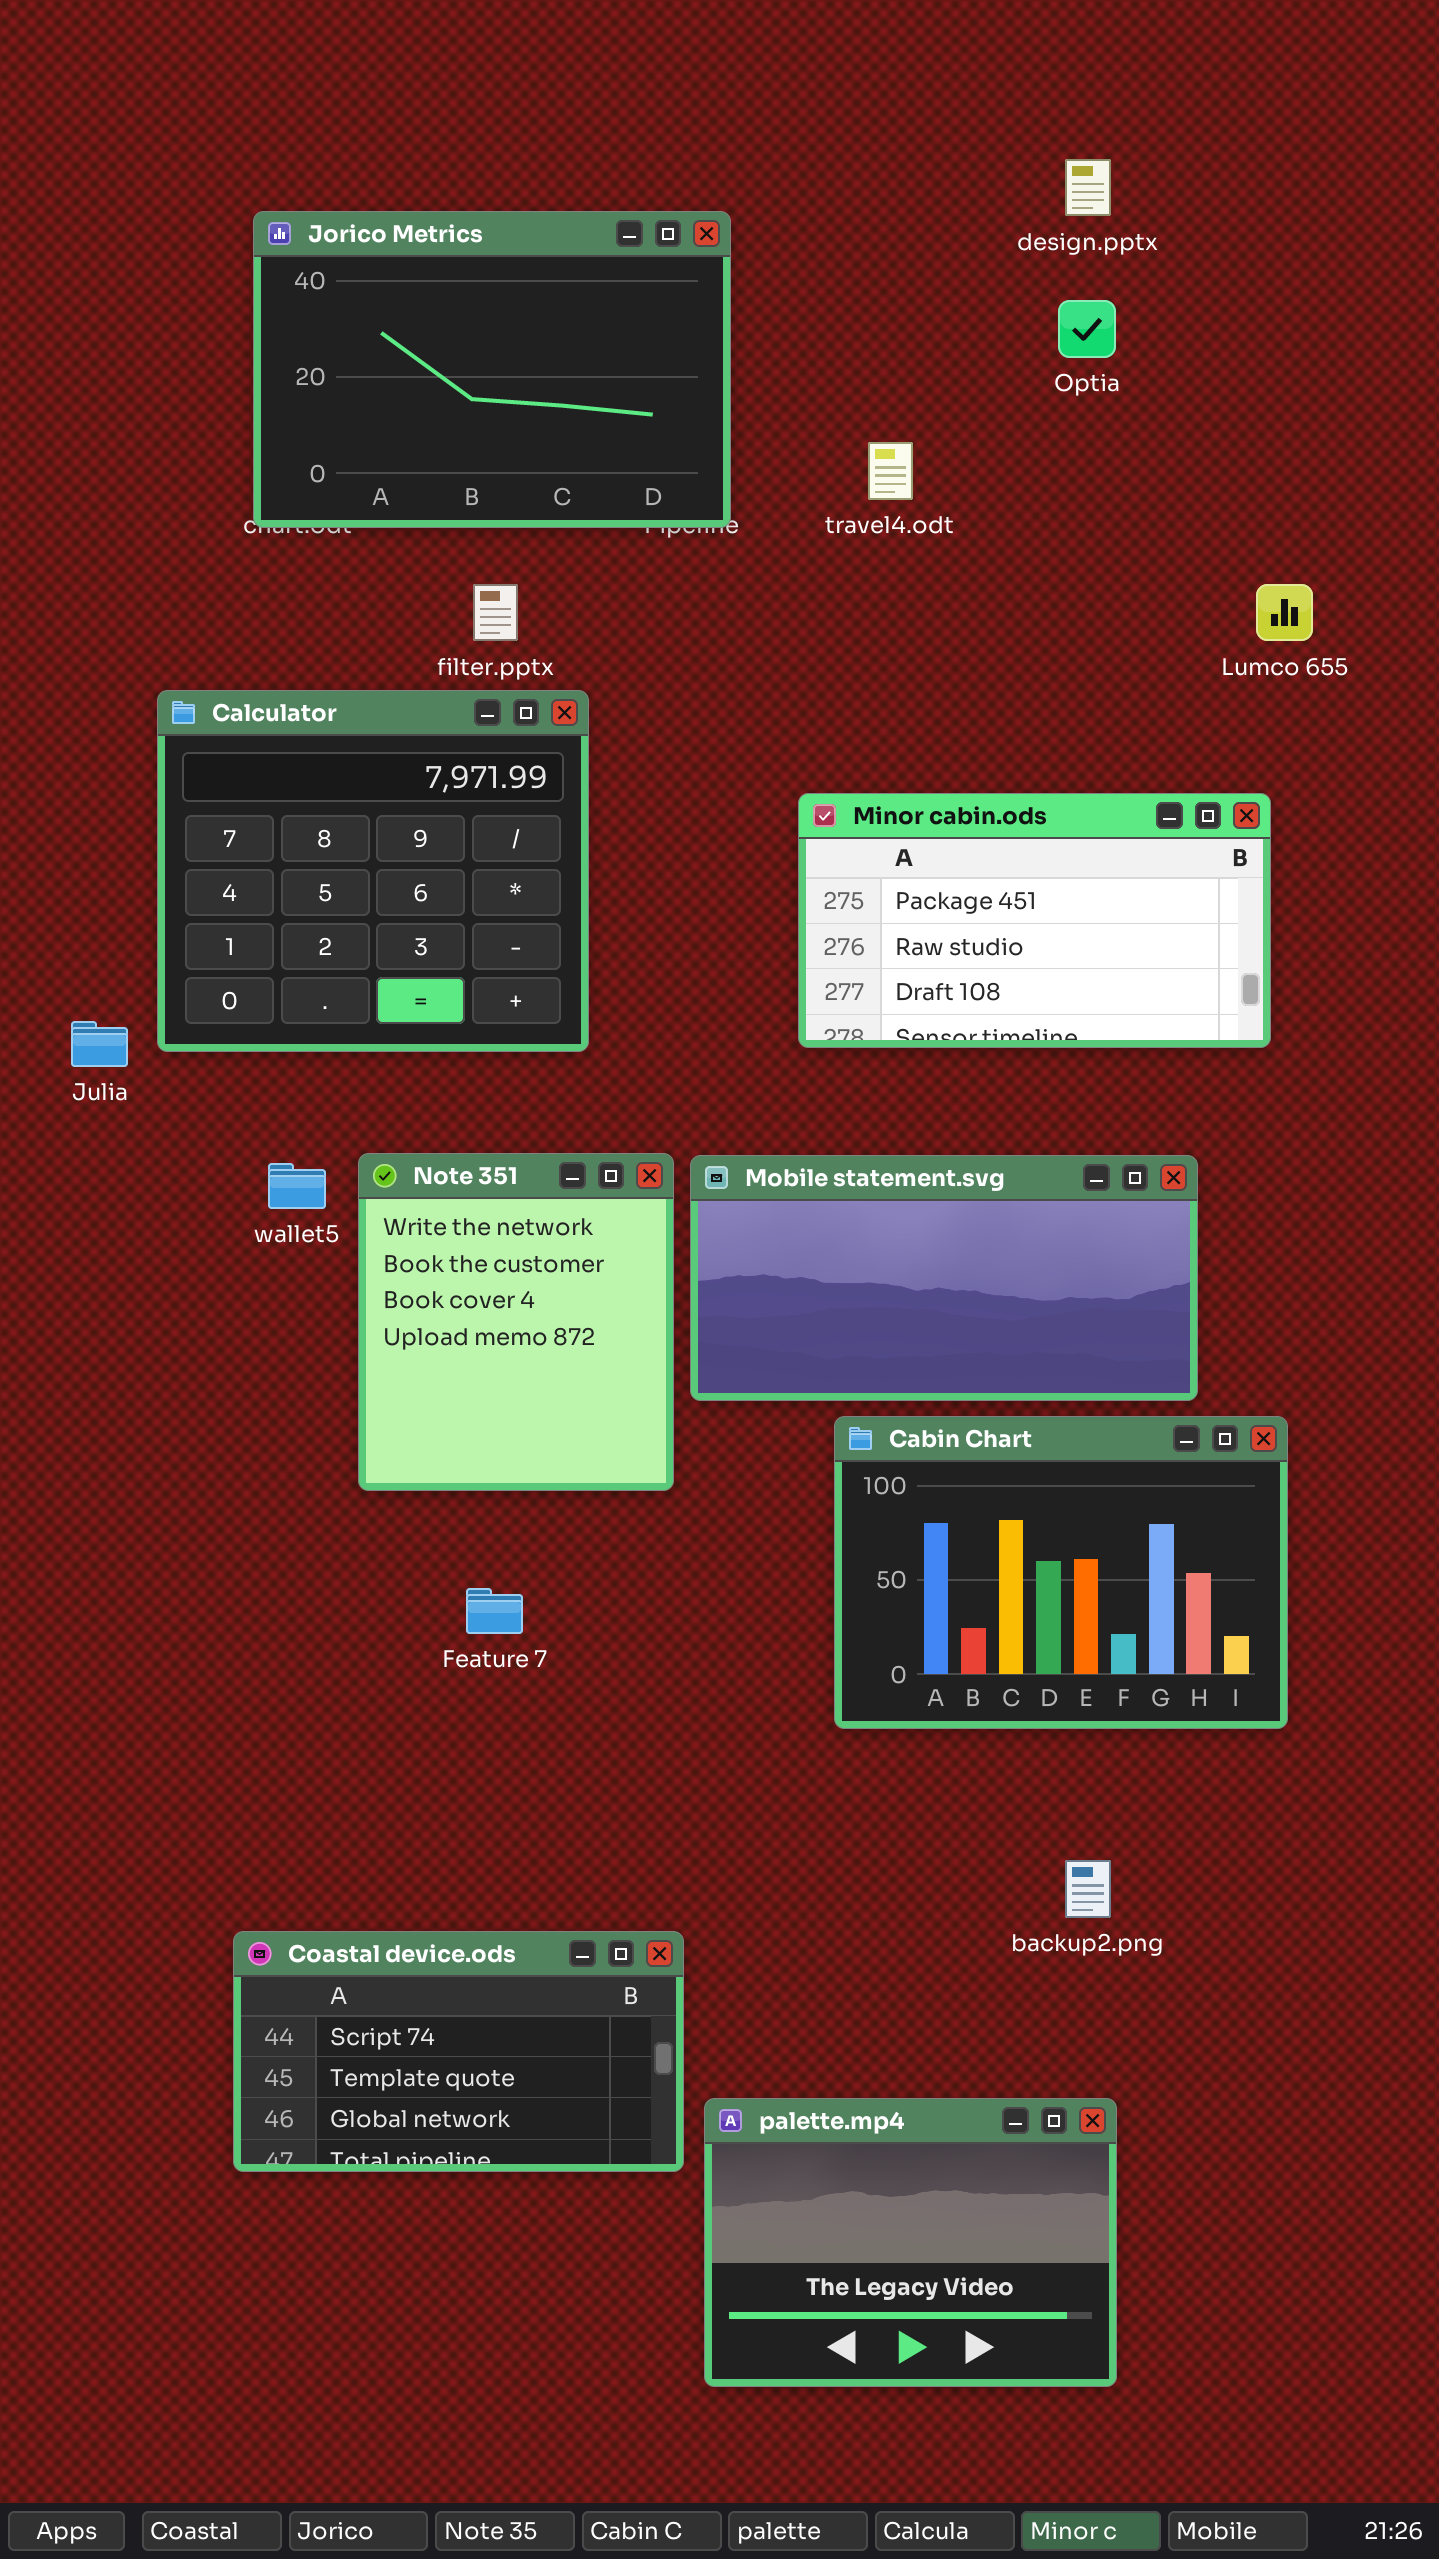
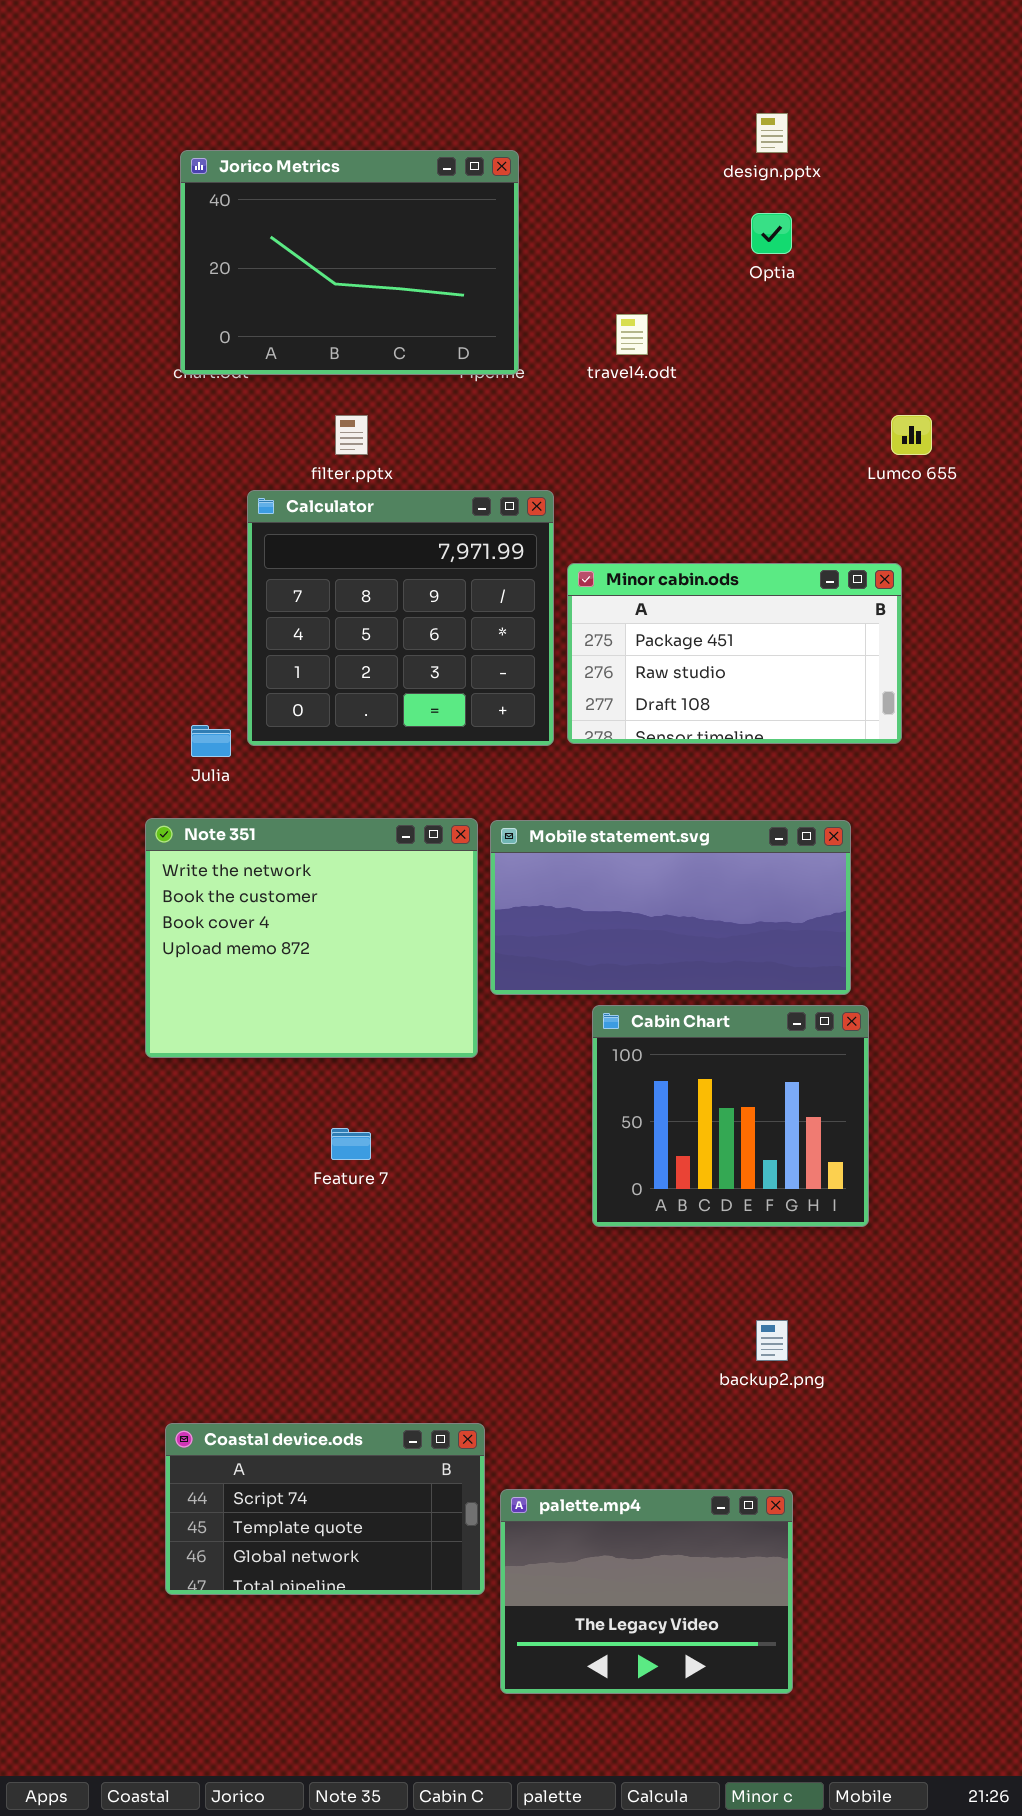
Calculator: [157,690,589,1052] -> [247,490,554,746], moved
Julia: [71,1021,128,1067] -> [191,725,231,757], moved
Note 351: [358,1153,674,1491] -> [145,818,478,1058], resized
Cabin Chart: [834,1416,1288,1729] -> [592,1005,869,1227], resized
Coastal device.ods: [233,1931,684,2172] -> [165,1423,485,1595], moved

